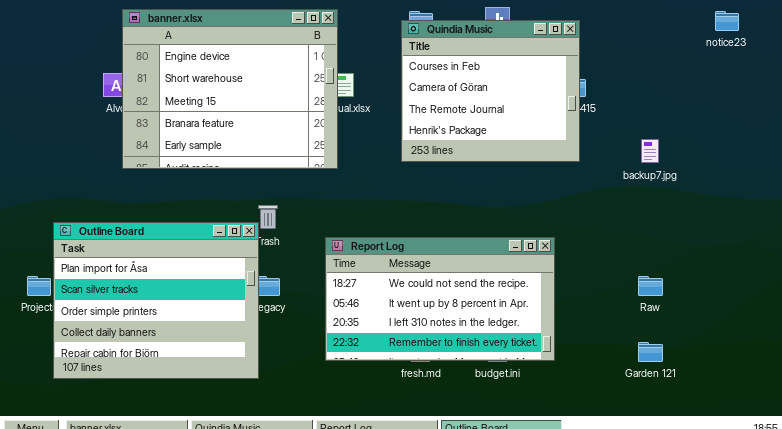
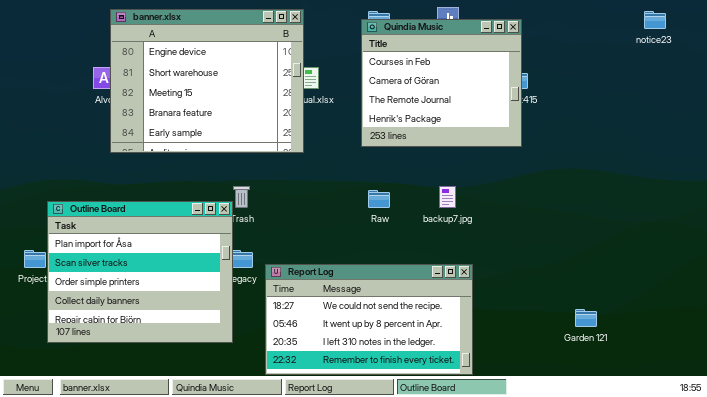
backup7.jpg: [641,139,659,163] -> [439,186,456,208], moved
Report Log: [325,237,555,361] -> [265,264,473,375], moved
Raw: [638,276,663,296] -> [368,190,390,208], moved

